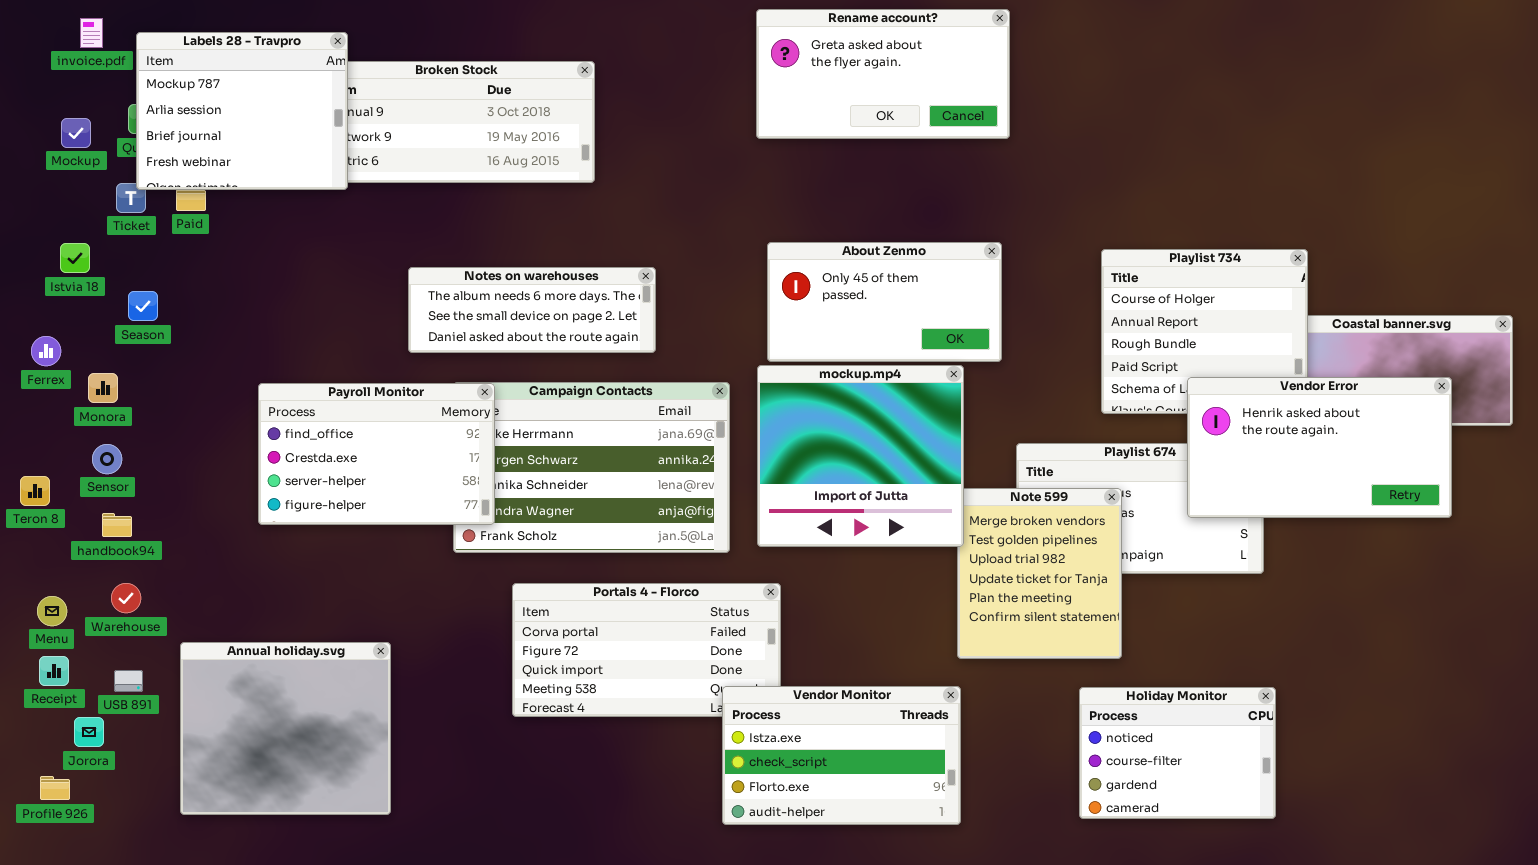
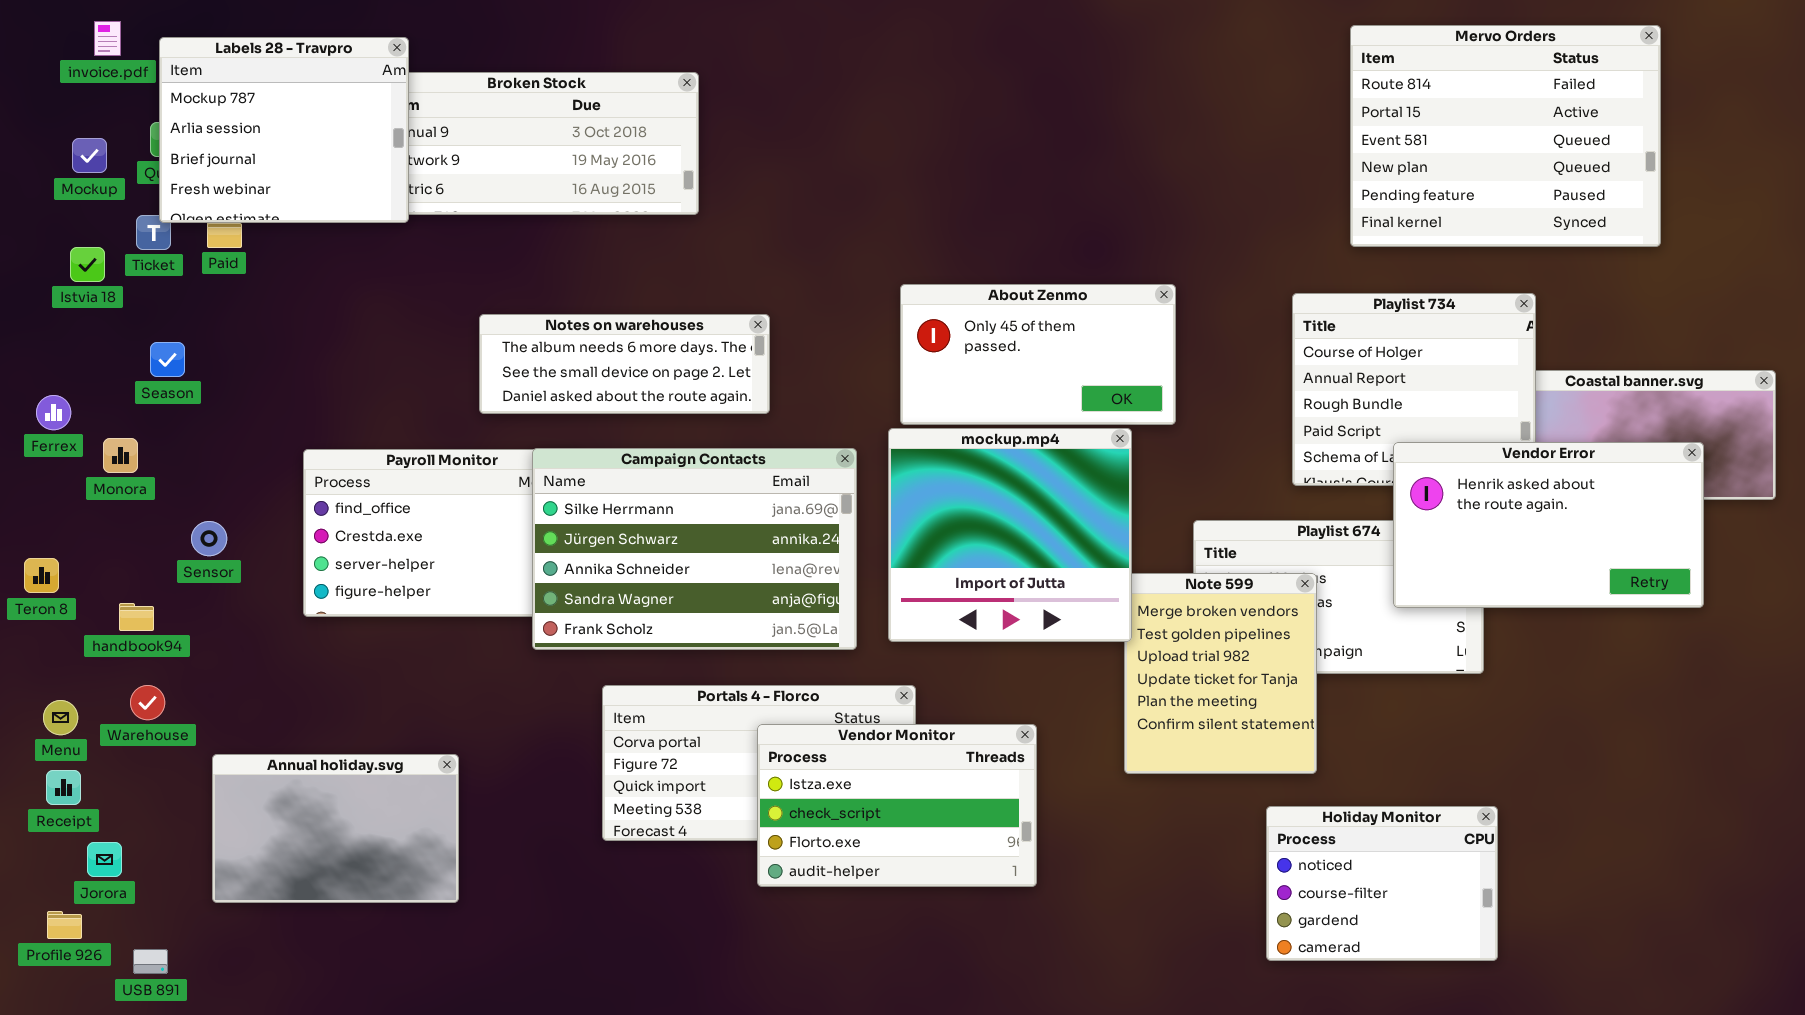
Rename account?: [756,9,1010,139] -> none, closed
Mervo Orders: none -> [1350,25,1661,247], opened
Istvia 18: [60,243,90,273] -> [70,247,105,282], moved
Campaign Contacts: [453,382,730,553] -> [532,448,857,650], raised
Sensor: [92,444,122,474] -> [191,521,227,556], moved
Annual holiday.svg: [180,642,391,815] -> [212,754,459,903], resized
USB 891: [114,670,143,692] -> [133,949,168,974], moved
Vendor Monitor: [722,686,961,825] -> [757,724,1037,887], moved

